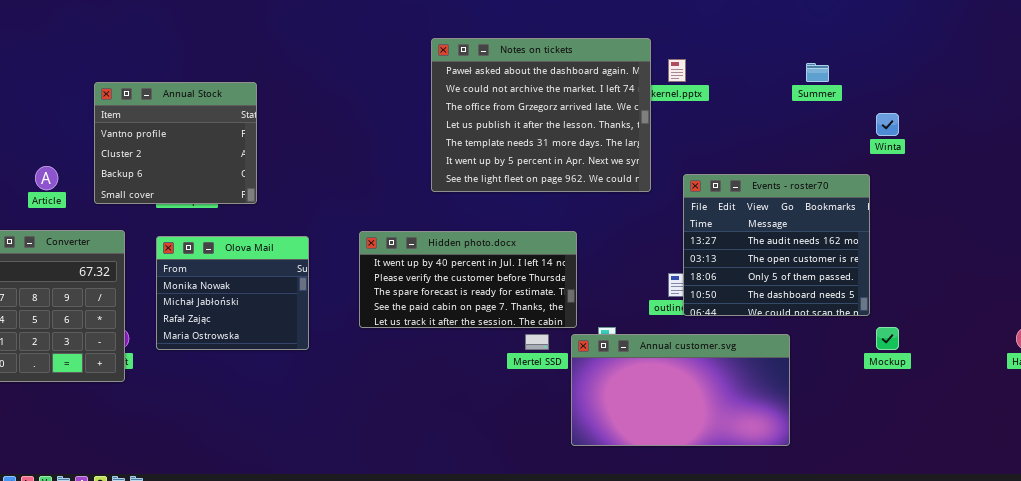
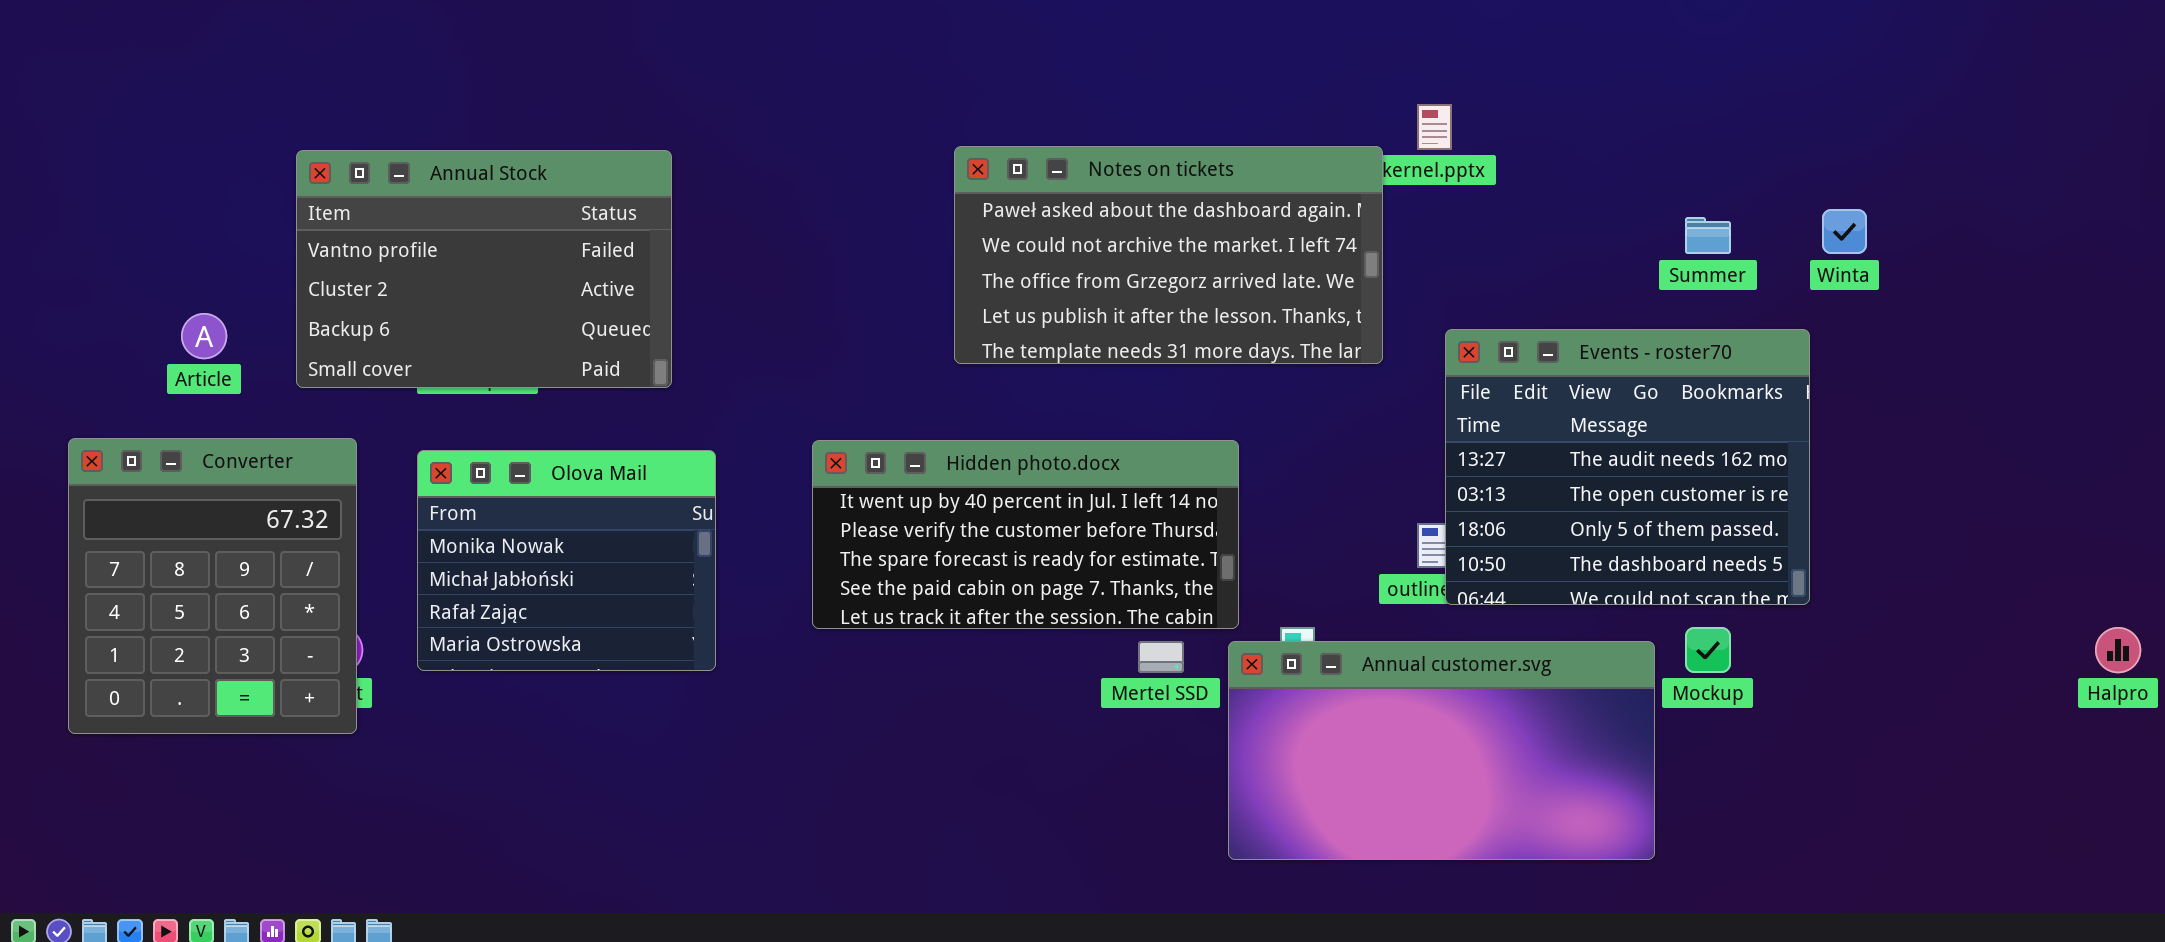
Notes on tickets: [431,38,651,192] -> [954,146,1383,364], resized
Summer: [806,63,829,82] -> [1685,217,1731,254], moved
Annual Stock: [94,82,257,204] -> [296,150,672,388], resized
Mockup: [876,327,899,350] -> [1685,627,1731,673], moved

